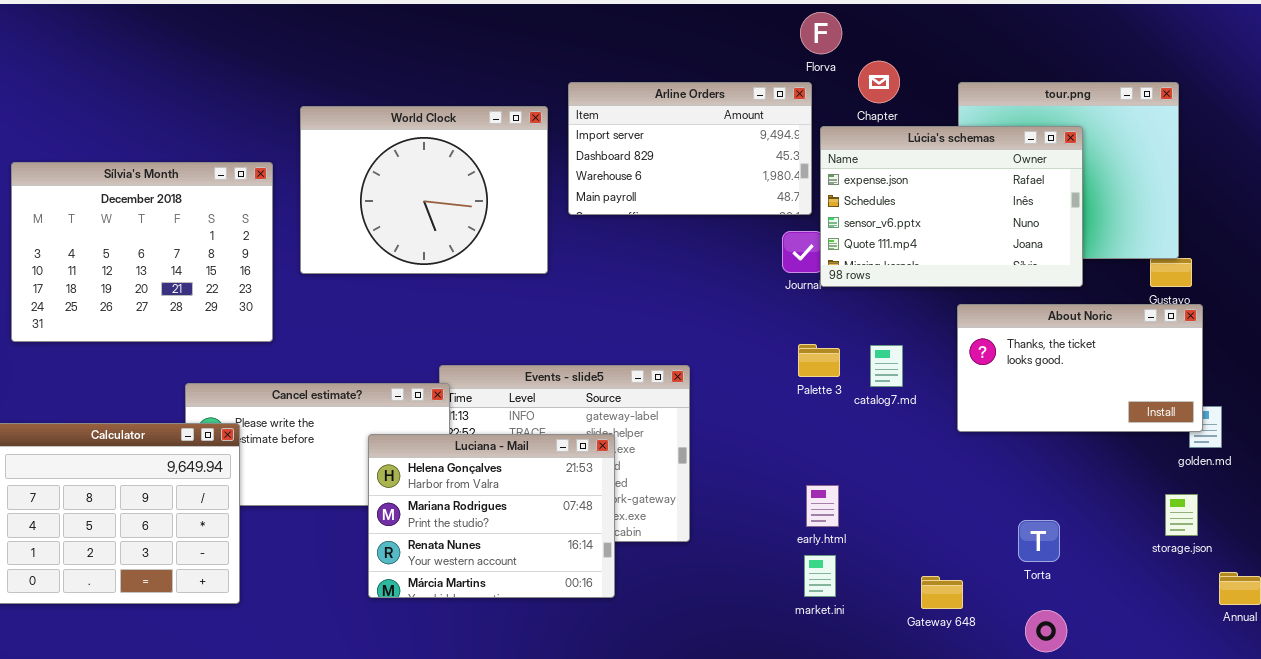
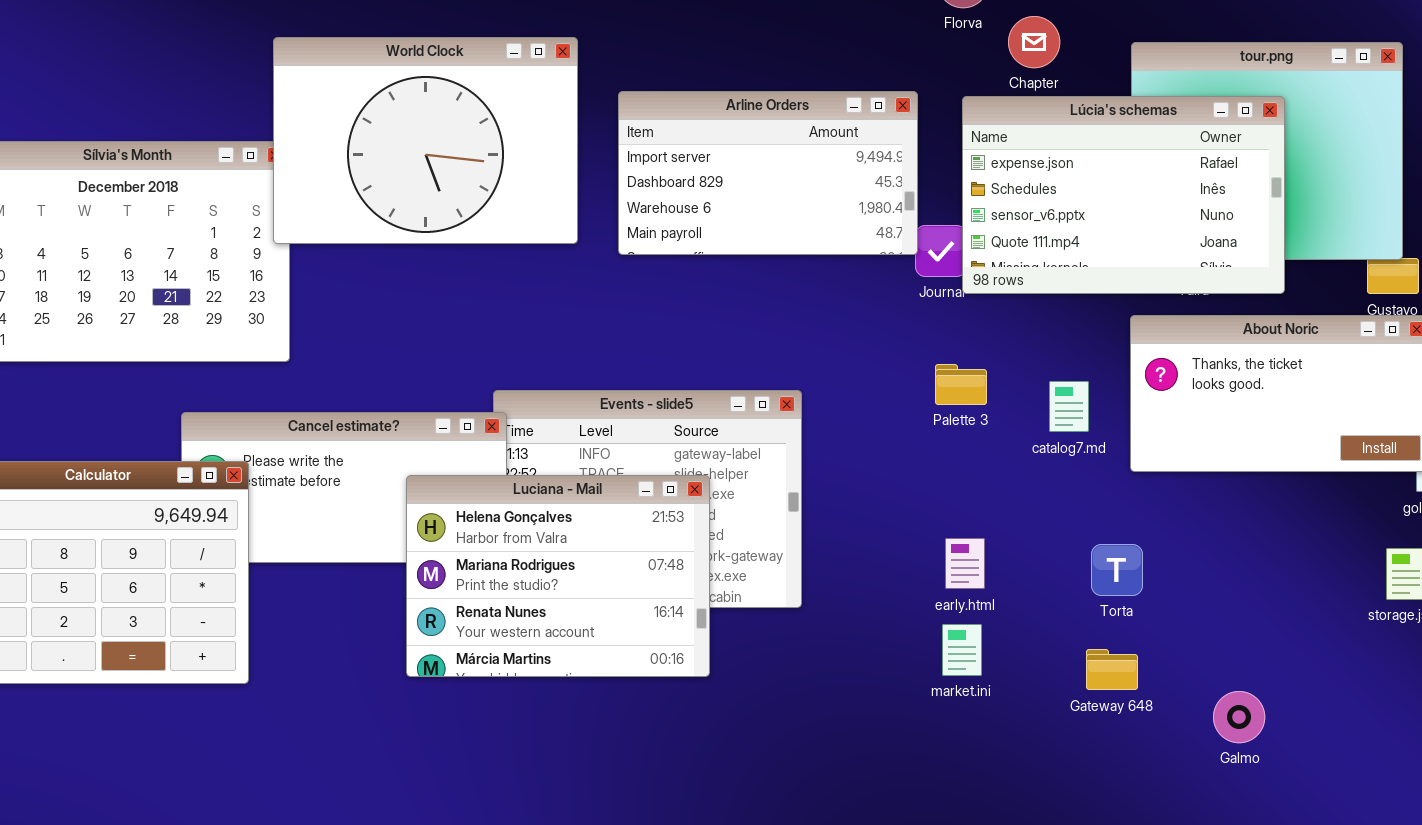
Arline Orders: [568,82,812,215] -> [618,91,918,255], moved
World Clock: [300,106,548,274] -> [273,37,578,244], moved
catalog7.md: [870,345,903,387] -> [1049,381,1089,432], moved
Torta: [1018,520,1060,562] -> [1091,544,1143,596], moved

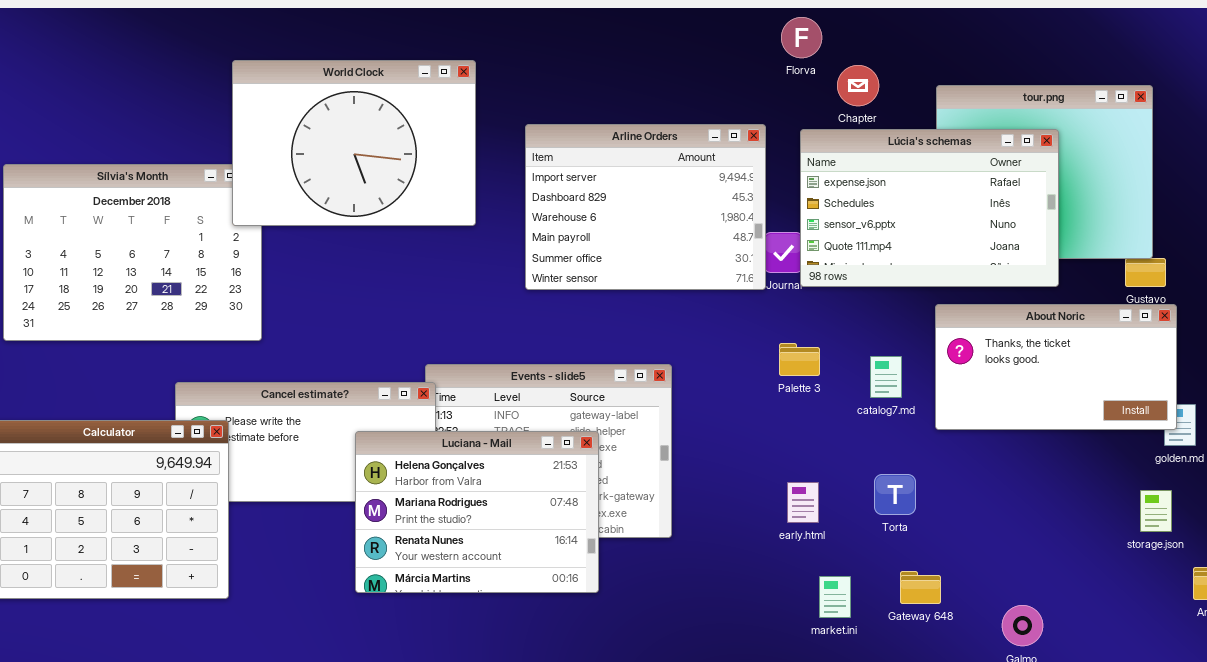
World Clock: [273,37,578,244] -> [232,60,476,226], moved
Arline Orders: [618,91,918,255] -> [525,124,766,290], resized
Torta: [1091,544,1143,596] -> [874,474,916,515], moved
market.ini: [942,624,982,676] -> [819,576,851,618], moved

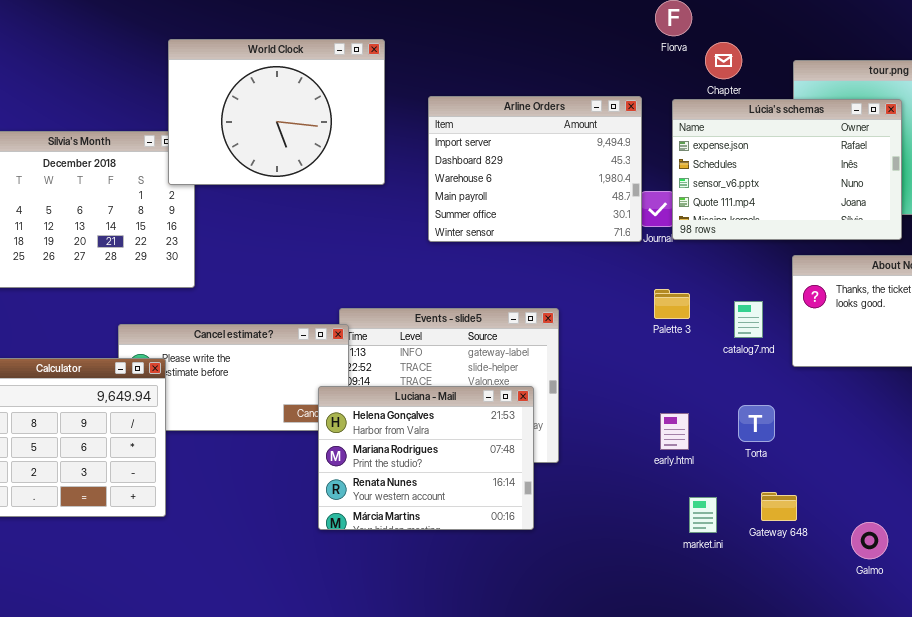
Luciana - Mail: [355,431,599,593] -> [318,386,534,530], moved

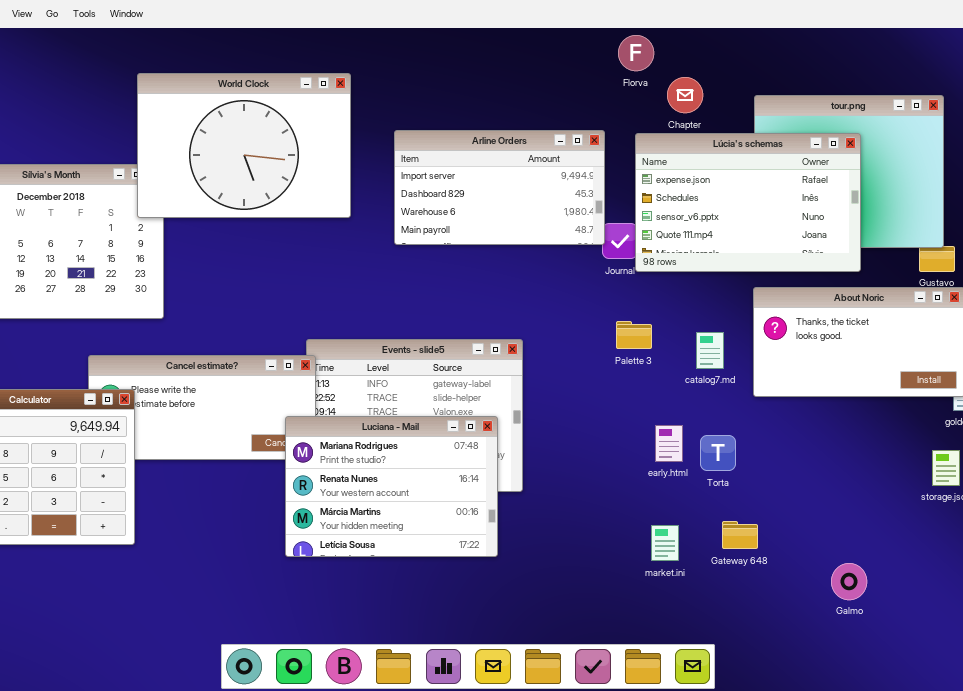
Arline Orders: [428,96,642,242] -> [394,130,605,245], resized
Luciana - Mail: [318,386,534,530] -> [285,416,498,557], scrolled down 1 row
early.html: [660,413,689,450] -> [655,425,683,462], moved
Galmo: [851,522,888,559] -> [831,563,867,600], moved

